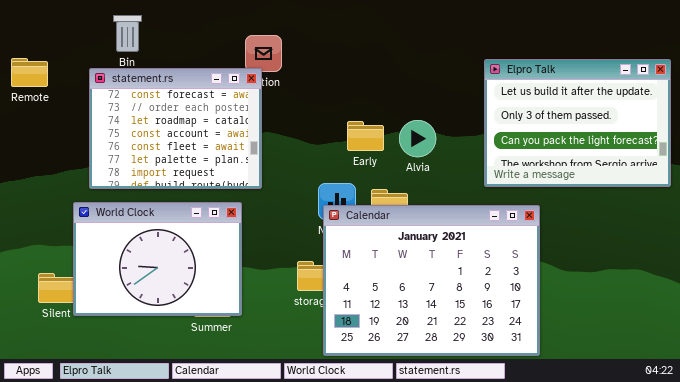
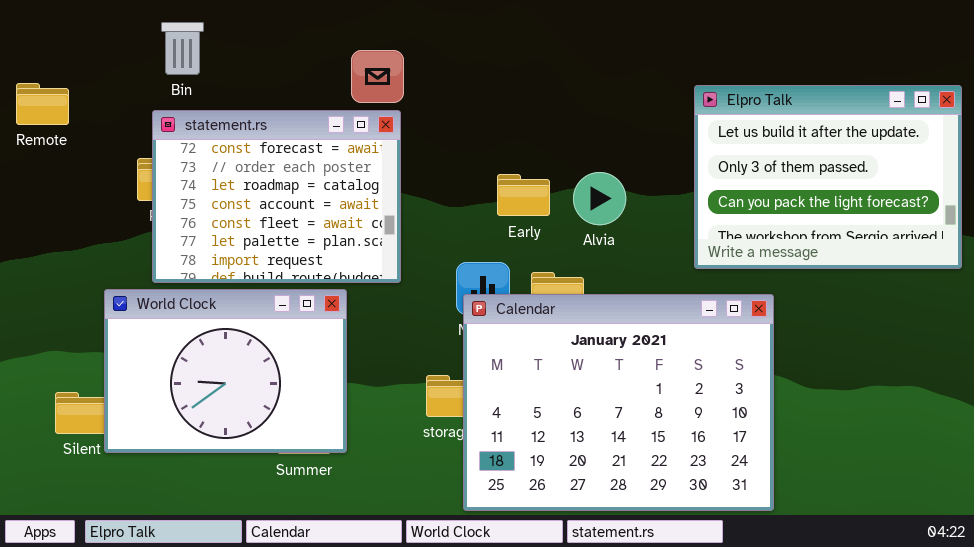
statement.rs: [89,68,262,189] -> [152,110,401,283], moved

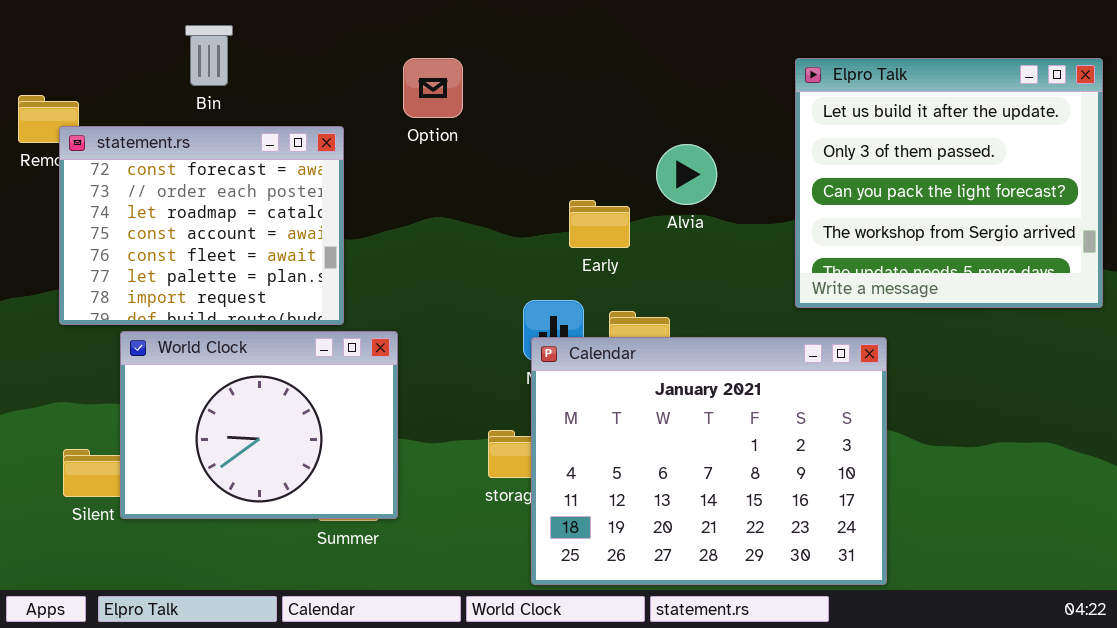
Elpro Talk: [694,85,962,269] -> [795,58,1103,308], resized
statement.rs: [152,110,401,283] -> [59,126,344,325], moved
Alvia: [573,172,626,225] -> [656,144,717,205], moved

